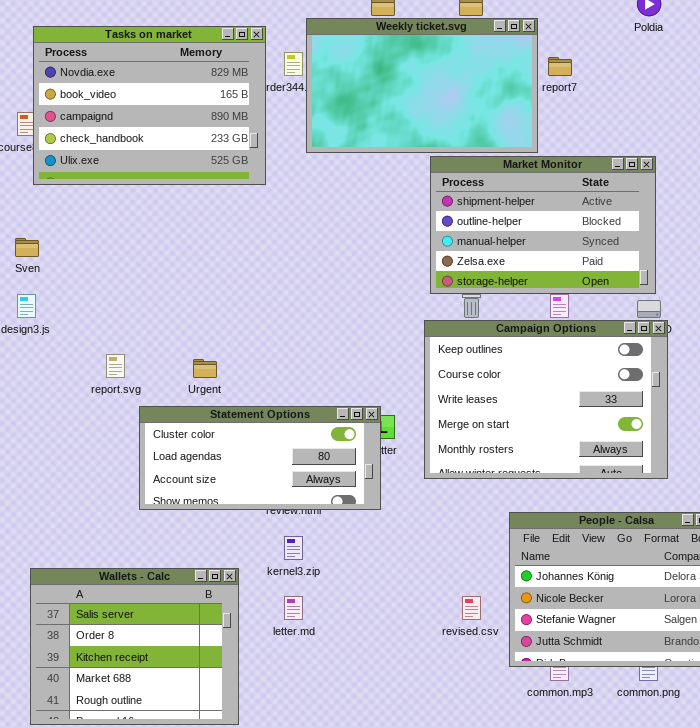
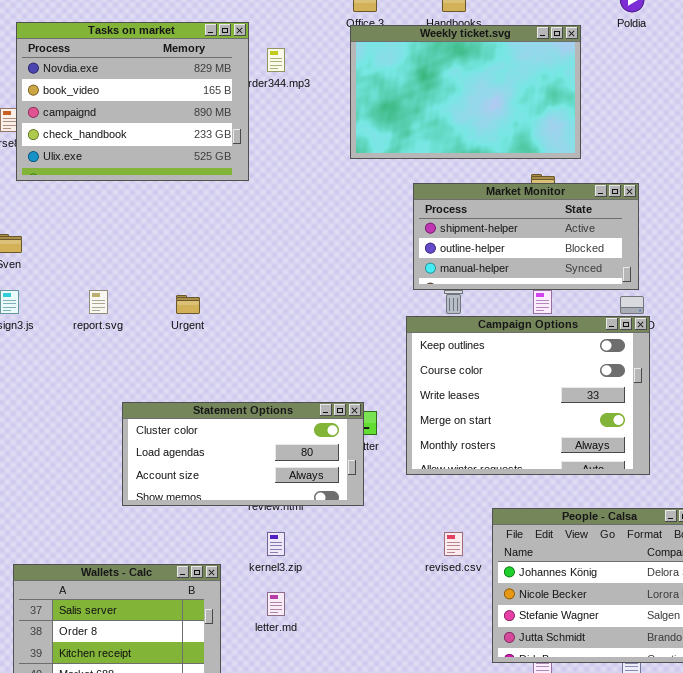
Weekly ticket.svg: [306,18,538,153] -> [350,25,581,159], moved
Market Monitor: [430,156,656,294] -> [413,183,639,290], resized
report.svg: [106,354,125,378] -> [89,290,108,314], moved
Urgent: [193,359,217,378] -> [176,295,200,314], moved
revised.csv: [462,596,481,620] -> [444,532,463,556], moved

